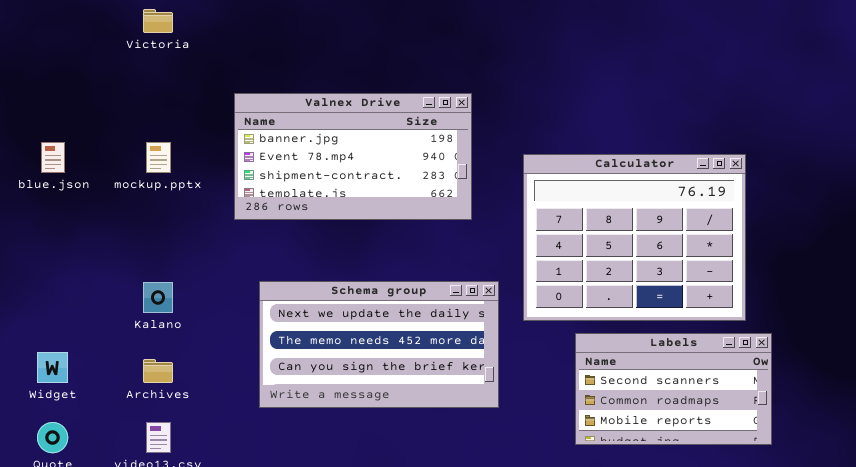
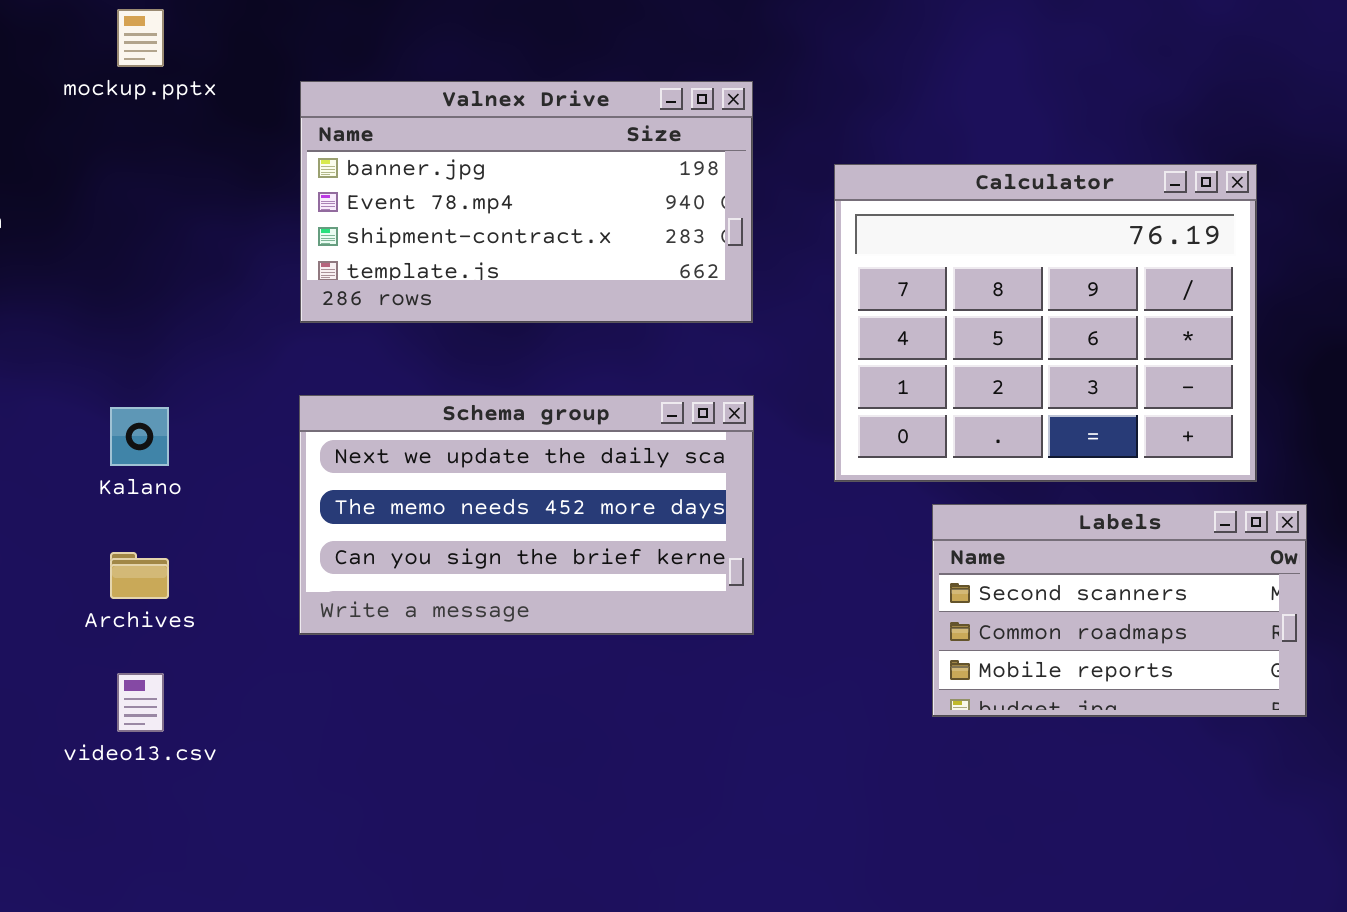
Valnex Drive: [234,93,472,220] -> [300,81,753,323], moved
mockup.pptx: [146,142,171,173] -> [117,9,164,67], moved
Schema group: [259,281,499,408] -> [299,395,754,635], moved

